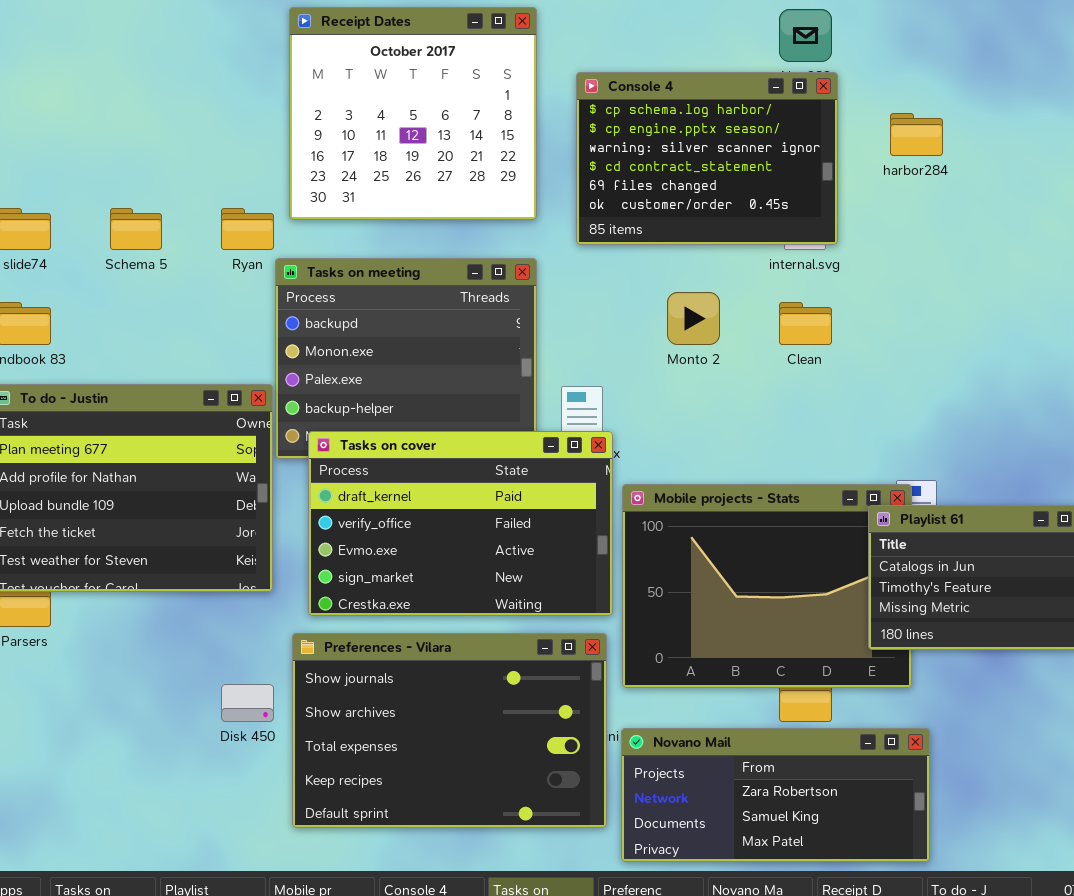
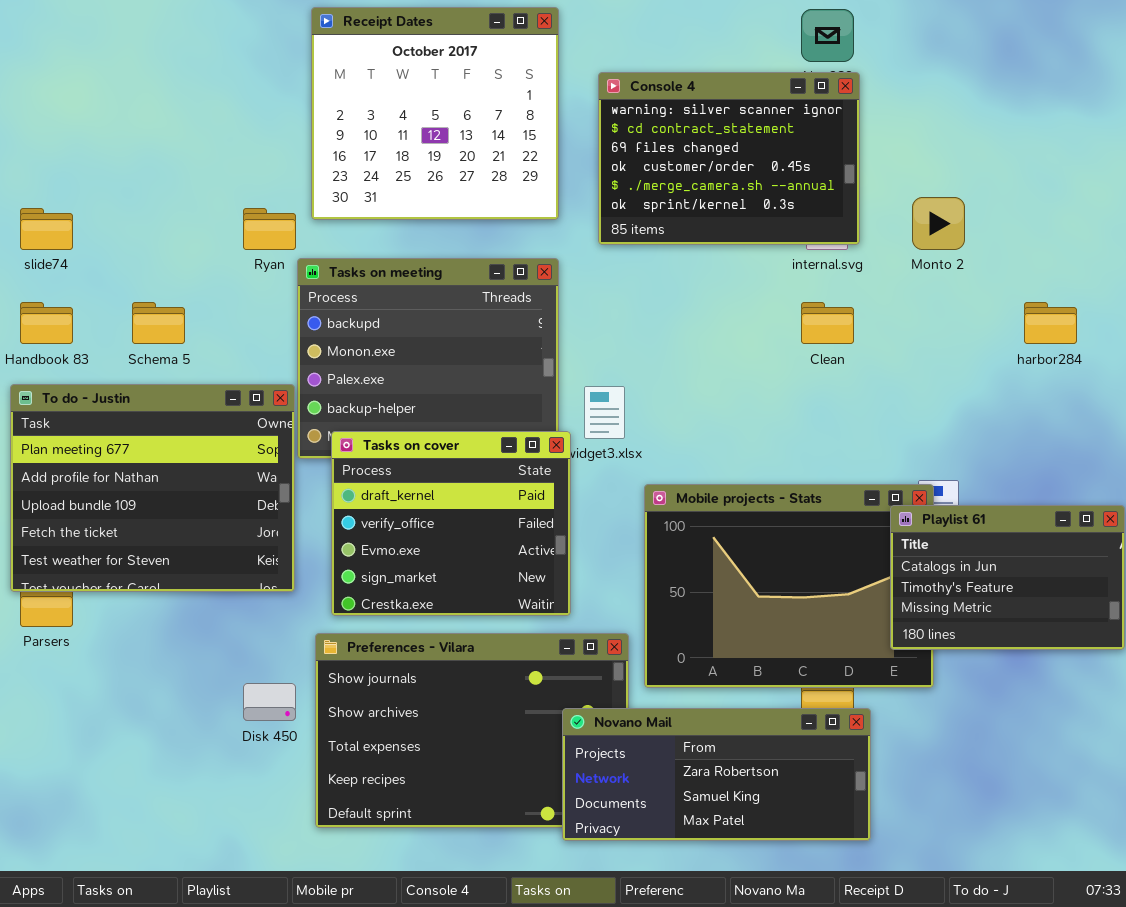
Console 4: [576,72,838,245] -> [598,72,860,245], scrolled down 2 rows
harbor284: [890,113,943,156] -> [1024,302,1077,344], moved
Schema 5: [110,208,162,250] -> [132,302,185,344], moved
Monto 2: [667,292,720,345] -> [912,197,965,250], moved
Tasks on cover: [308,431,613,616] -> [331,431,571,616], resized
Novano Mail: [621,728,930,862] -> [562,708,871,841], moved

